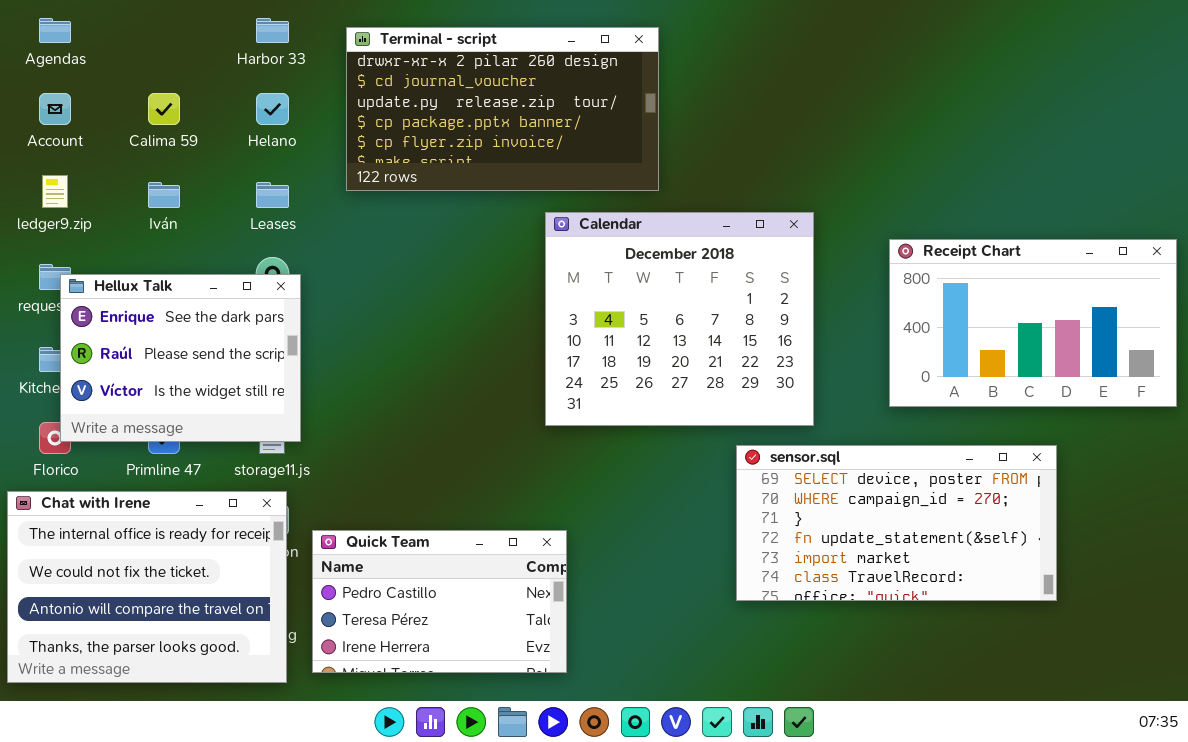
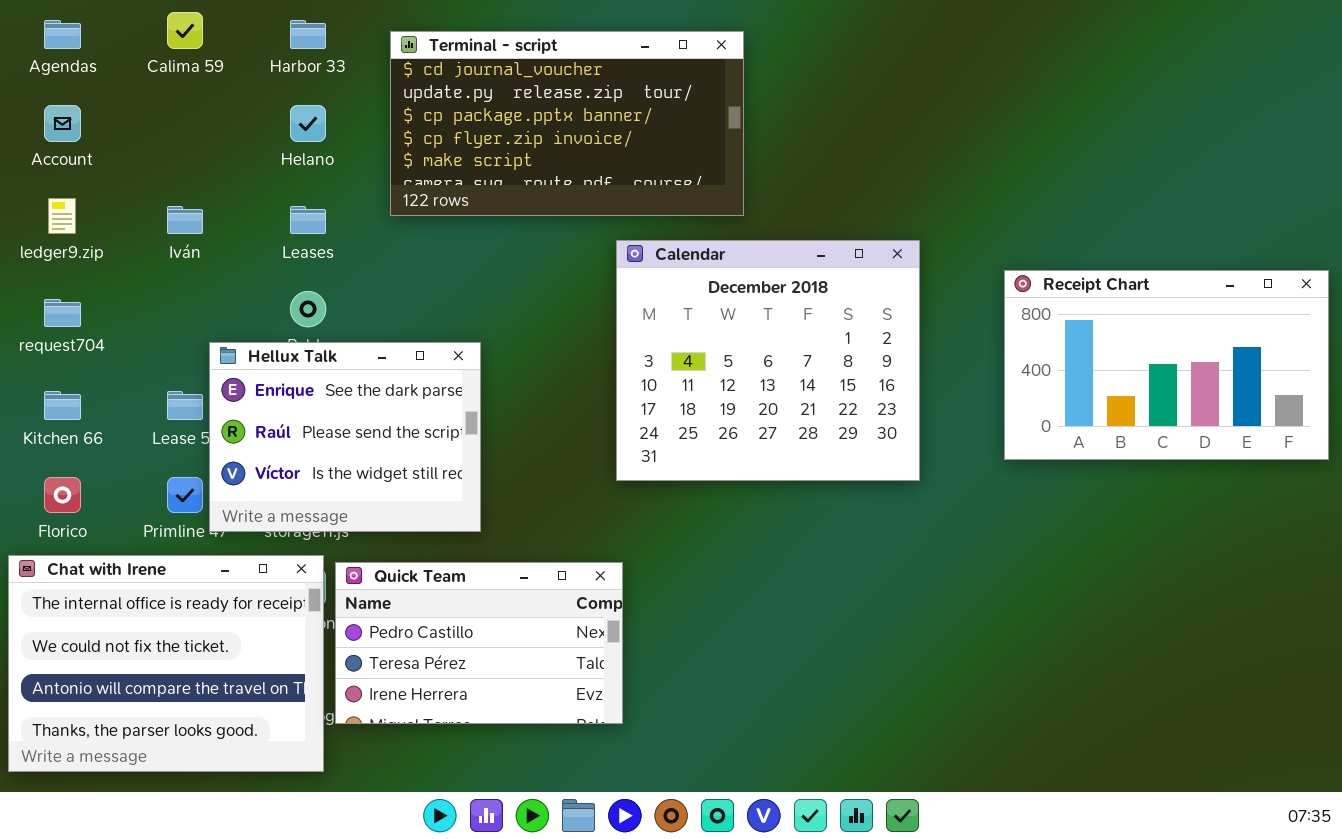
Terminal - script: [346,27,659,191] -> [390,31,744,216], scrolled down 1 row
Calima 59: [148,93,180,125] -> [167,12,203,49], moved
Hellux Talk: [60,274,301,442] -> [209,342,481,532], moved
sensor.sql: [736,445,1057,601] -> none, closed
Quick Team: [312,530,567,673] -> [335,562,623,724], moved

